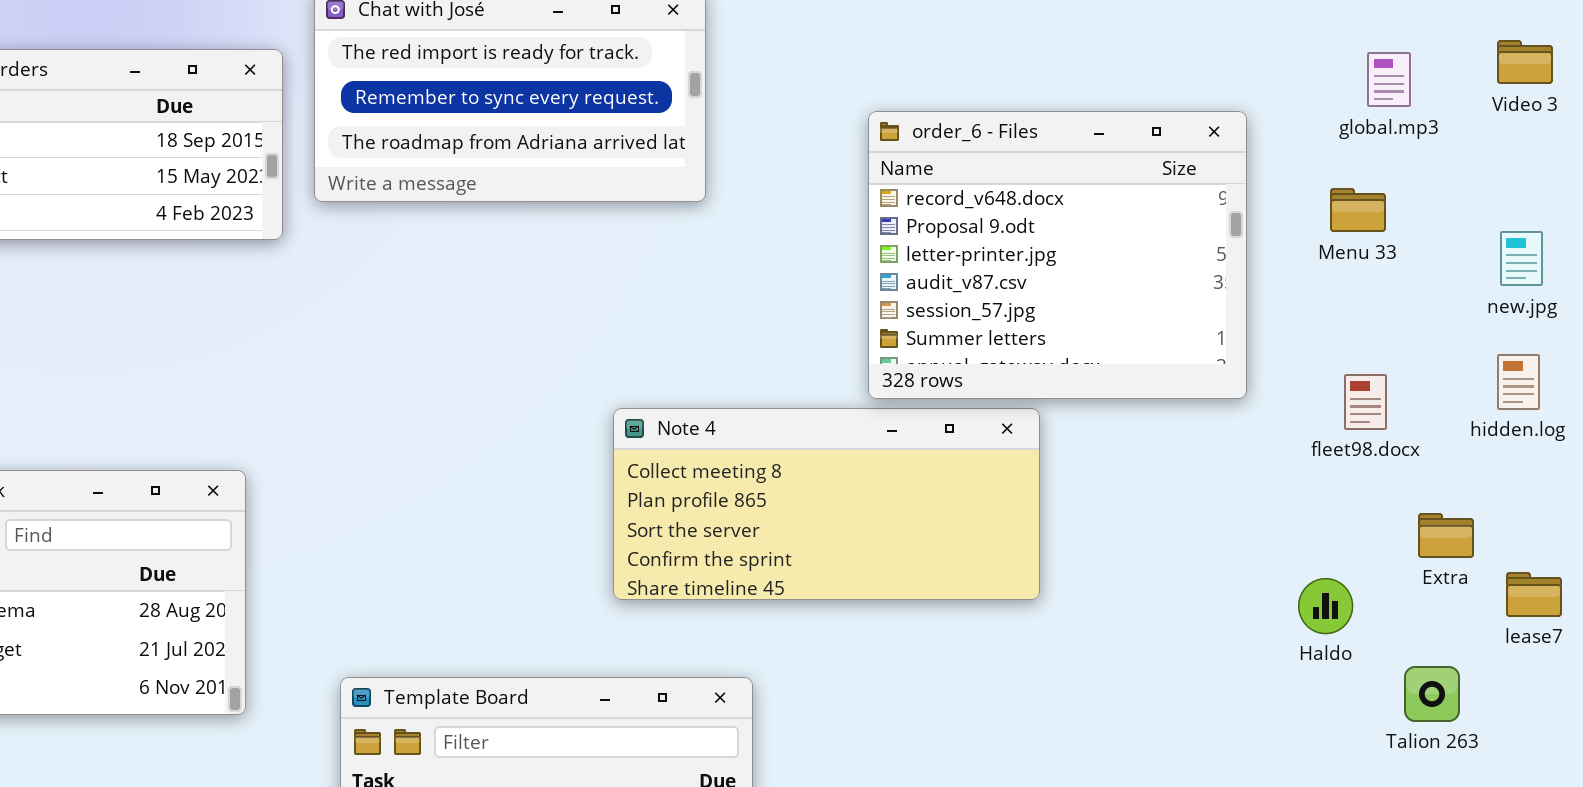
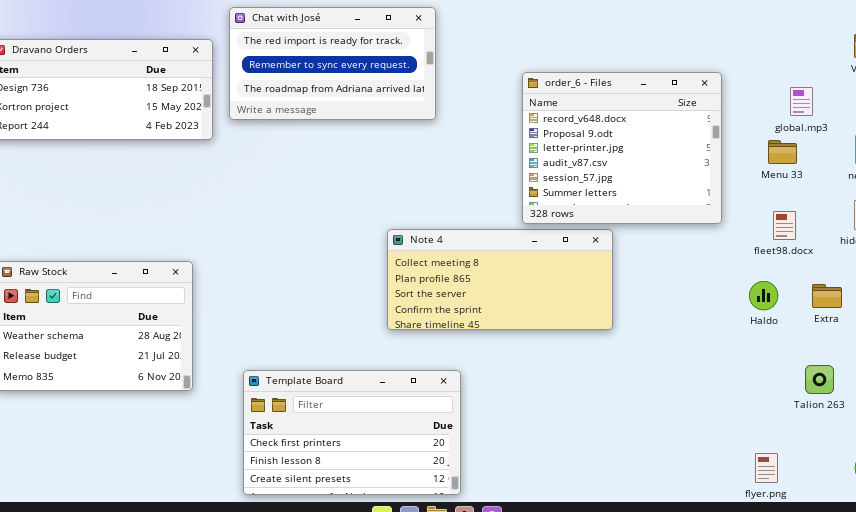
global.mp3: [1367,52,1411,107] -> [790,87,813,116], moved
Menu 33: [1330,188,1386,232] -> [768,140,797,164], moved
Haldo: [1298,578,1353,634] -> [749,281,778,310], moved

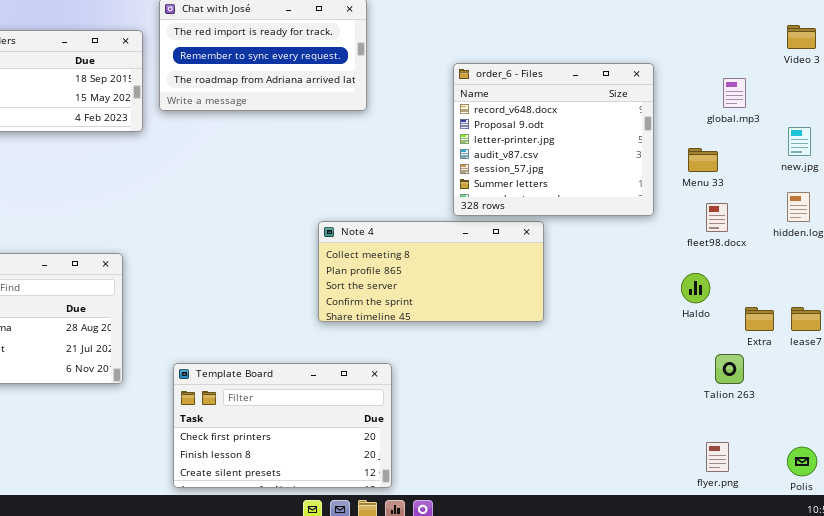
Menu 33: [768,140,797,164] -> [688,148,718,172], moved
Extra: [812,284,842,308] -> [745,307,774,331], moved
Talion 263: [805,365,834,394] -> [715,354,744,384], moved
flyer.png: [755,453,778,483] -> [706,442,729,472], moved

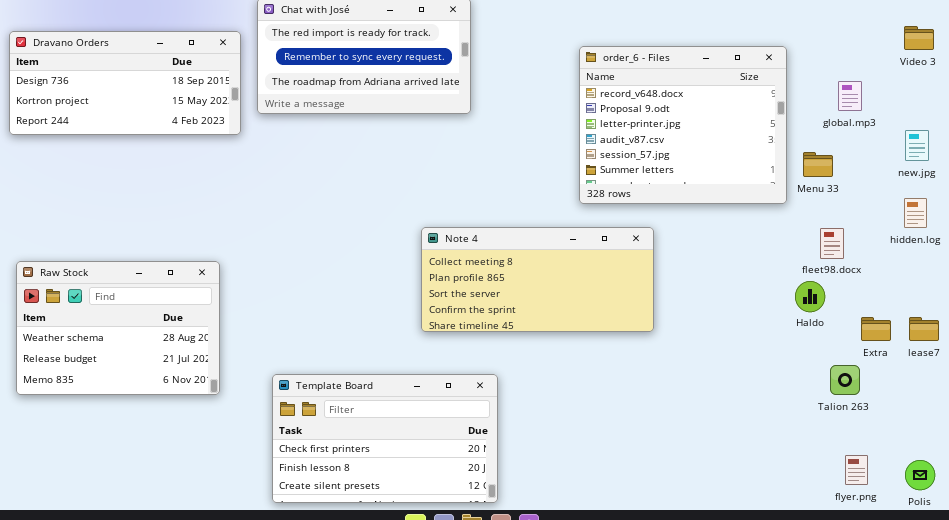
order_6 - Files: [453,63,654,216] -> [579,46,787,204], moved
fleet98.docx: [706,203,728,232] -> [820,228,844,259], moved
flyer.png: [706,442,729,472] -> [845,455,868,485], moved

